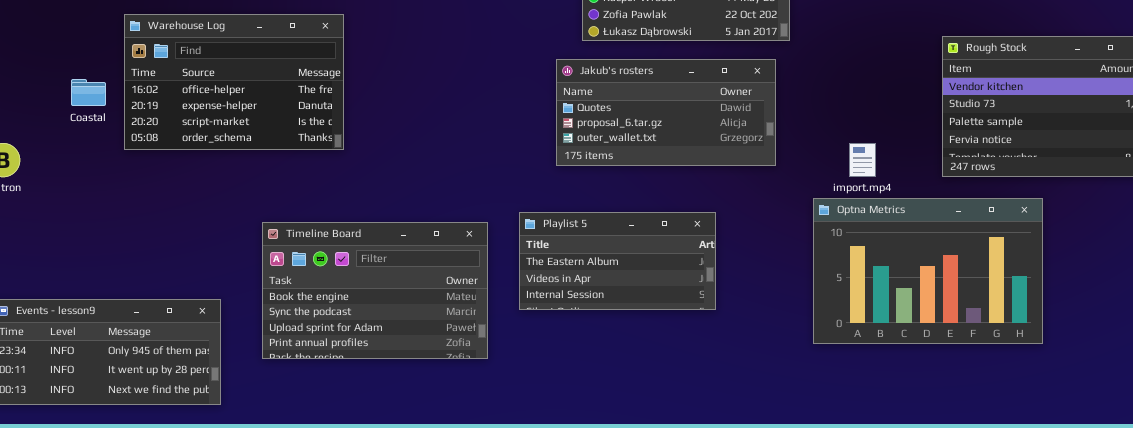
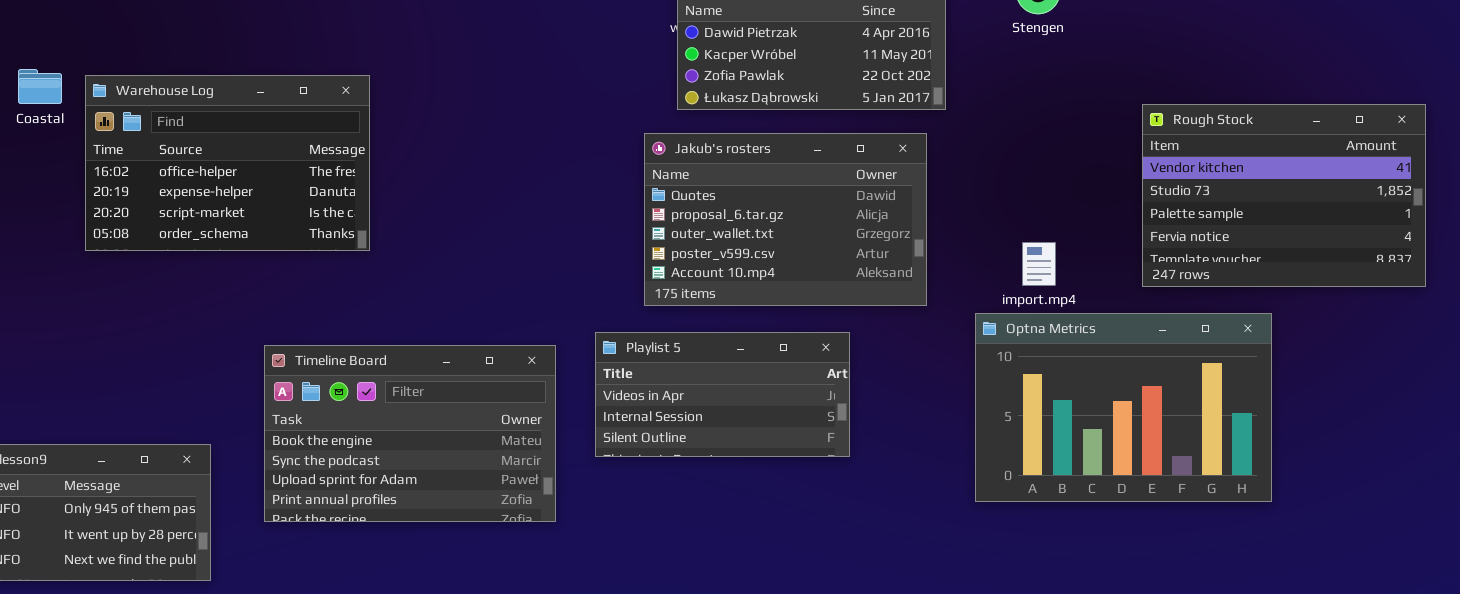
Jakub's rosters: [556,59,776,166] -> [644,133,927,306], resized
Coastal: [71,79,106,106] -> [18,69,62,104], moved
Playlist 5: [519,212,716,310] -> [595,332,850,457], scrolled down 1 row

